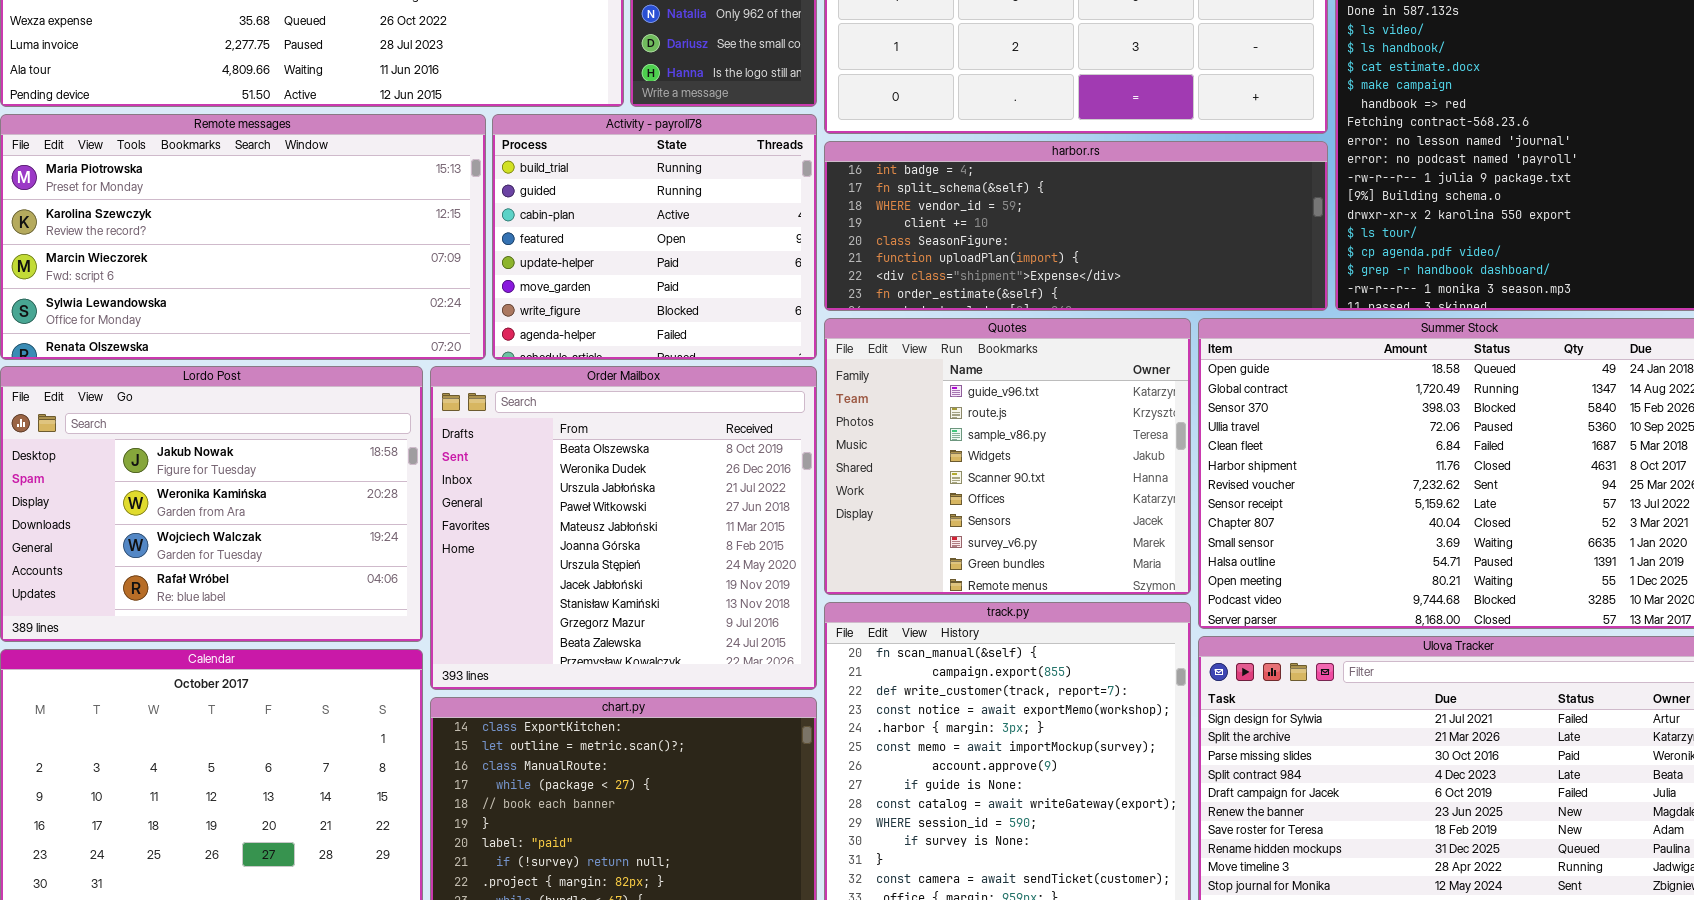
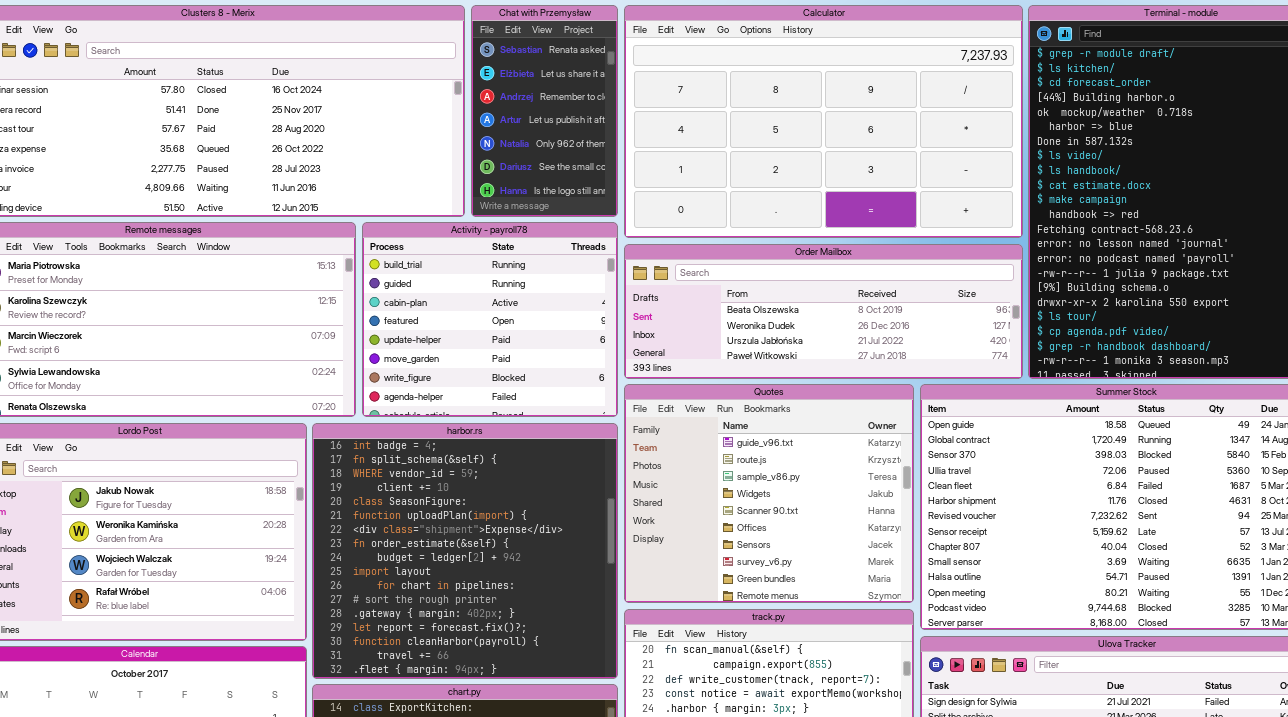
harbor.rs: [824,141,1328,311] -> [312,423,618,679], moved, resized
Order Mailbox: [430,366,817,690] -> [624,244,1023,379], moved, resized

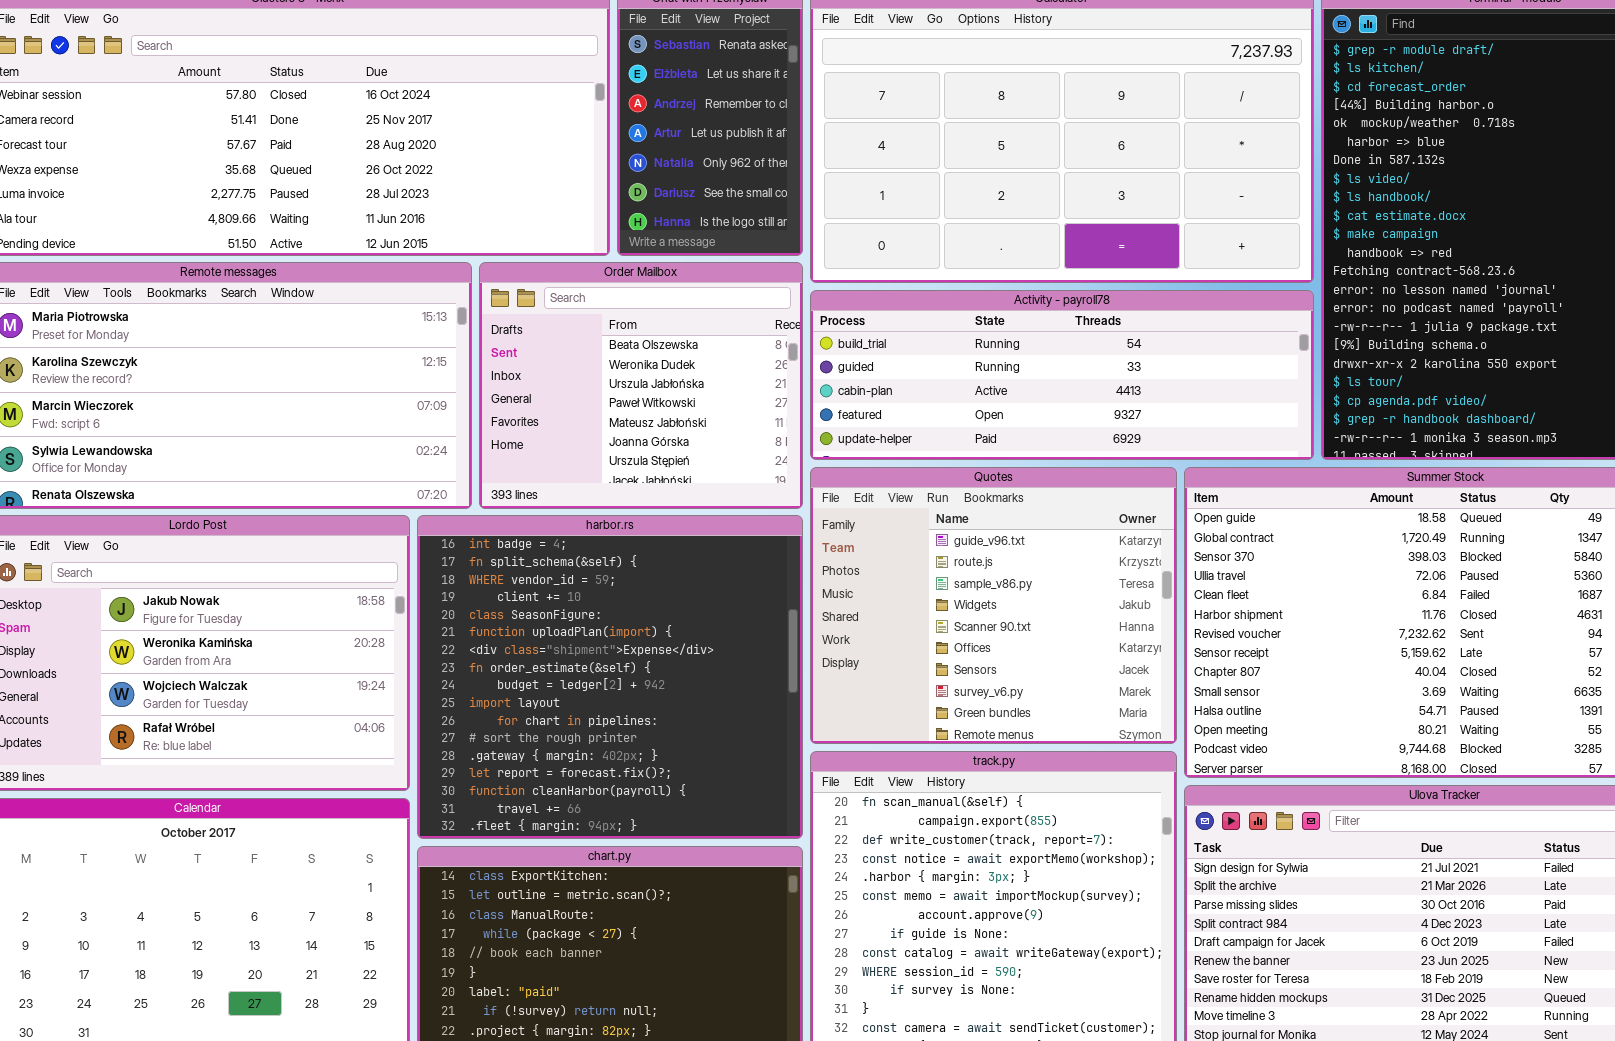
Activity - payroll78: [362,222,618,417] -> [810,290,1314,460], moved, resized
Order Mailbox: [624,244,1023,379] -> [479,262,803,509], moved, resized

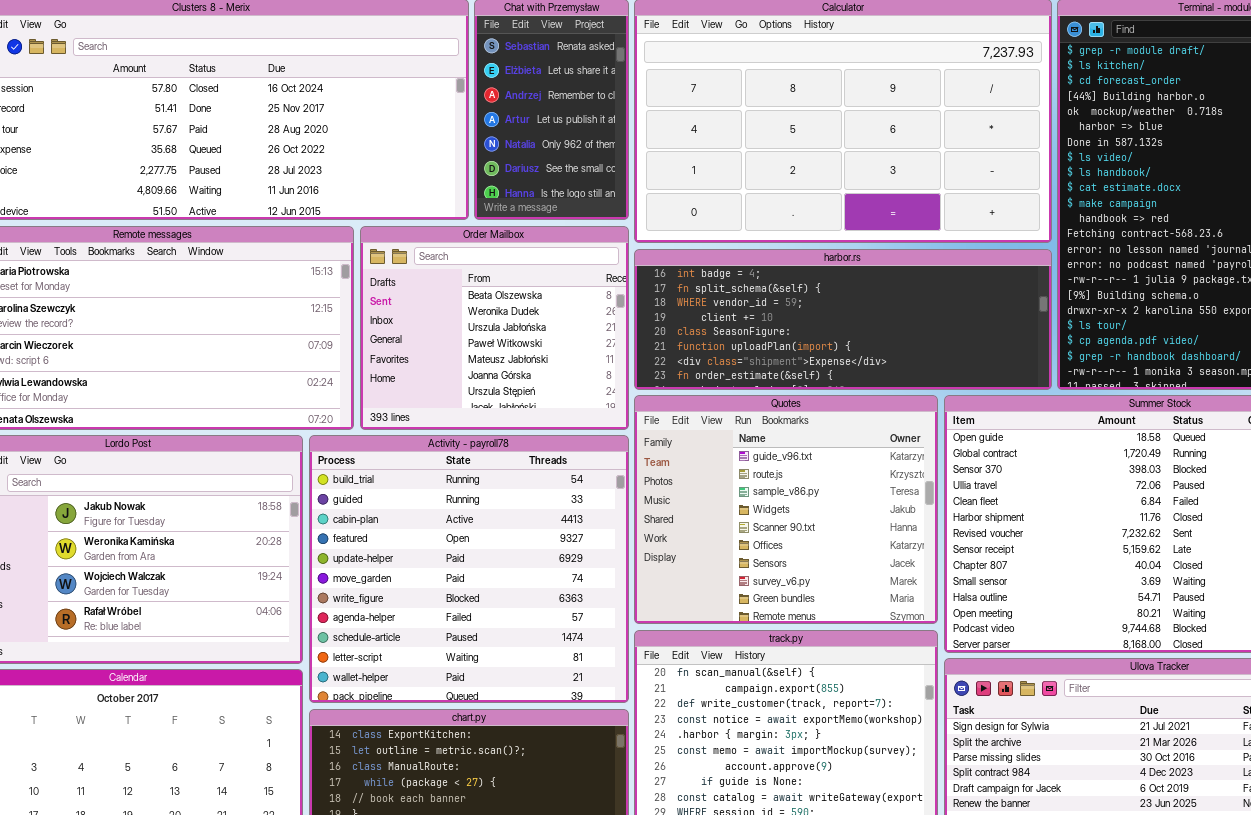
Activity - payroll78: [810,290,1314,460] -> [309,435,629,703], moved, resized
harbor.rs: [417,515,803,839] -> [634,249,1052,390], moved, resized

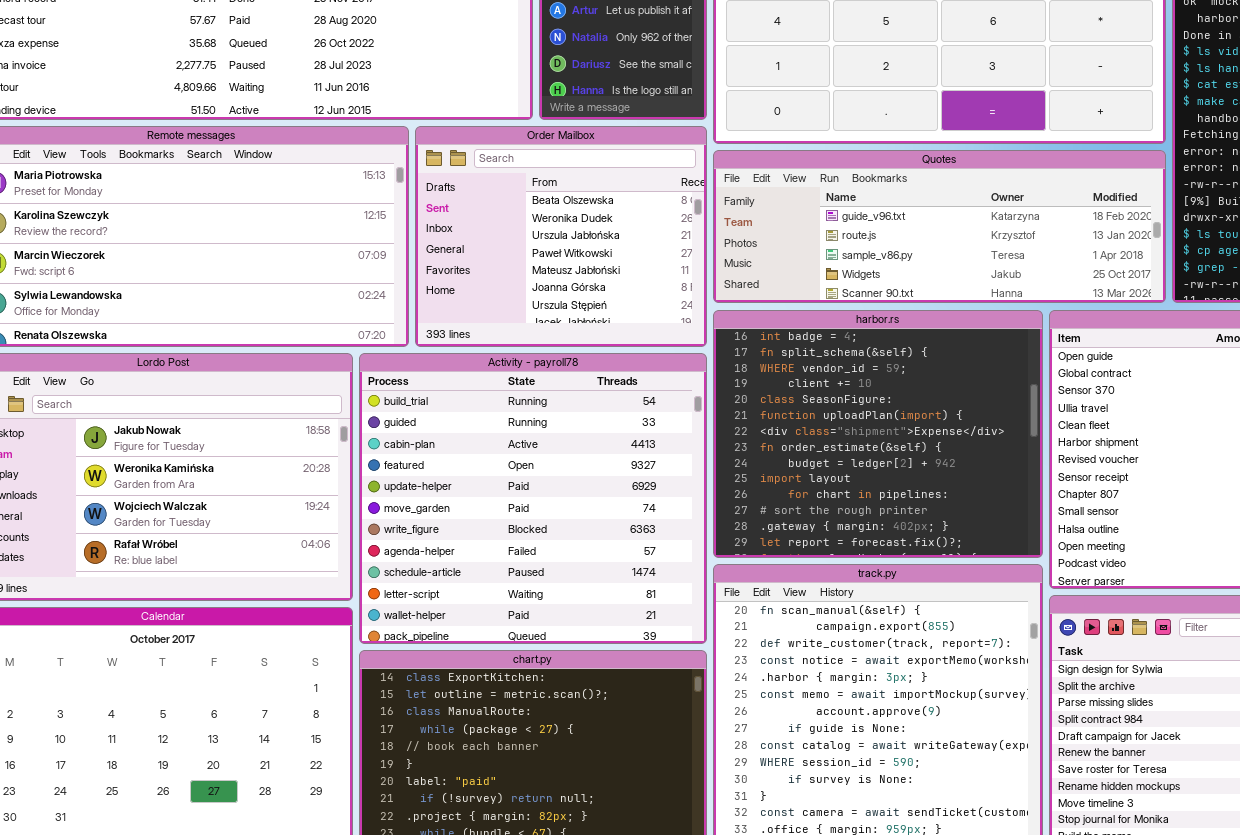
harbor.rs: [634,249,1052,390] -> [713,310,1043,558], moved, resized
Quotes: [634,395,938,624] -> [713,150,1166,303], moved, resized

